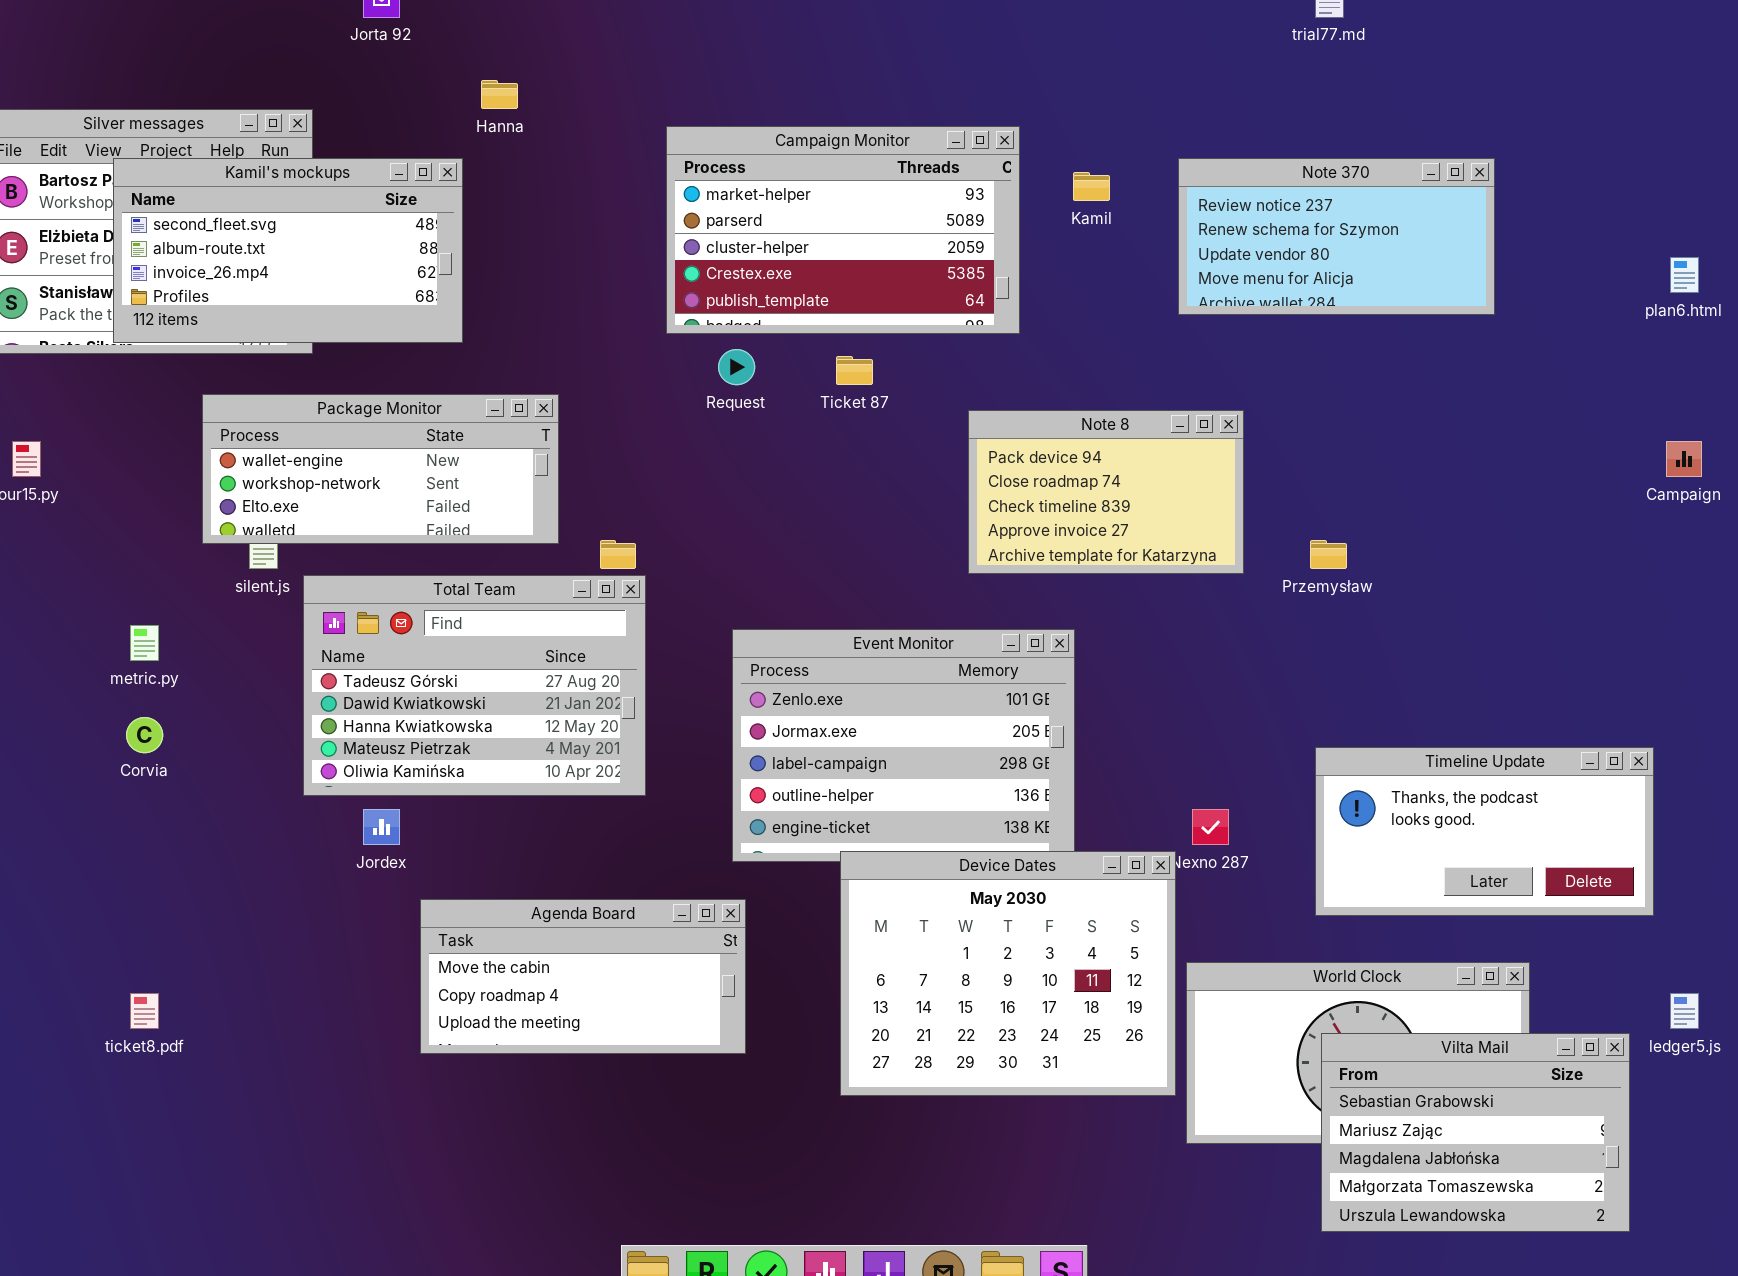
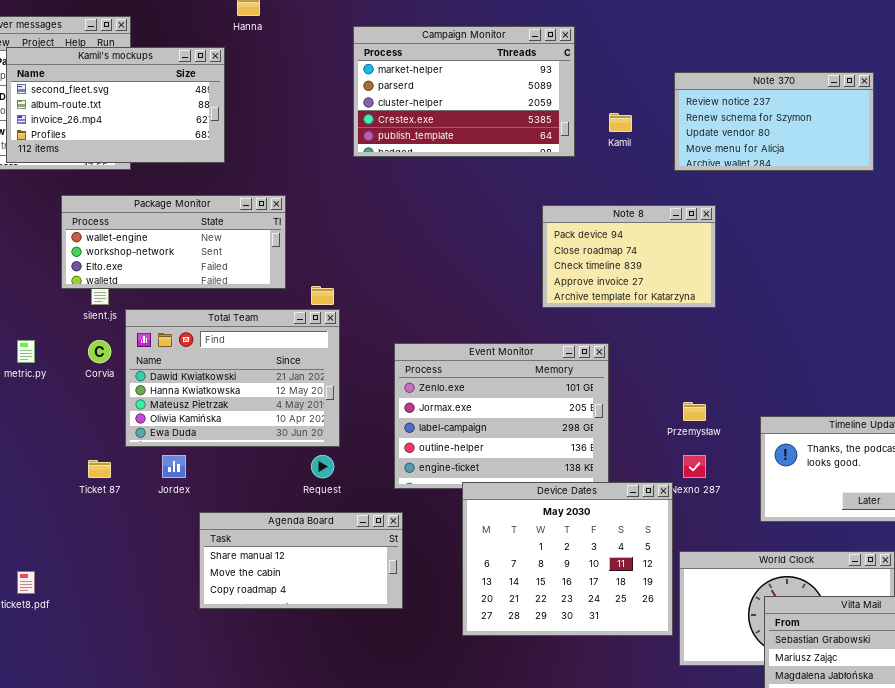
Note 370: [1178,158,1495,315] -> [674,72,874,171], moved
Kamil: [1073,172,1110,201] -> [609,113,632,132], moved
Request: [718,349,755,385] -> [311,455,334,478], moved
Ticket 87: [836,356,873,385] -> [88,460,111,478], moved
Przemysław: [1310,540,1347,569] -> [683,402,706,421], moved
Total Team: [303,575,646,796] -> [125,309,340,447], scrolled down 1 row
Corvia: [126,717,163,753] -> [88,340,111,363], moved
Agenda Board: [420,899,746,1054] -> [199,512,403,609], scrolled up 1 row

